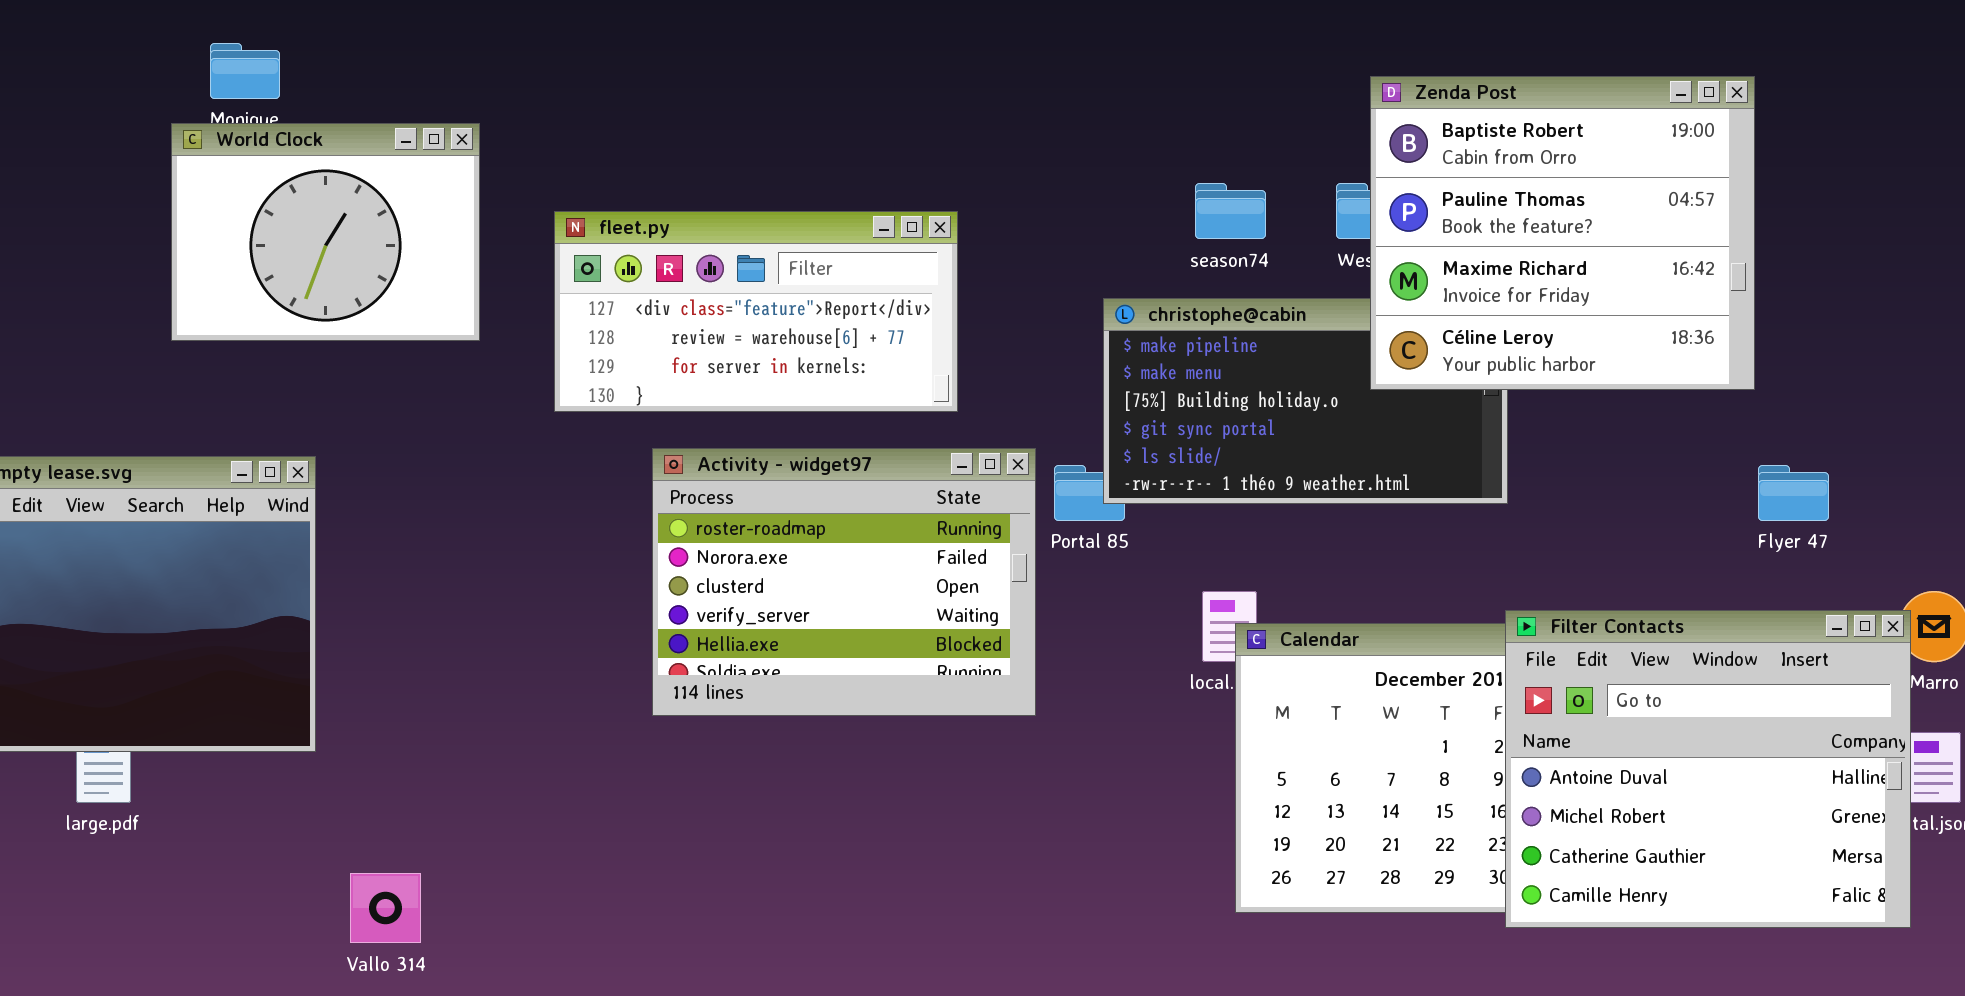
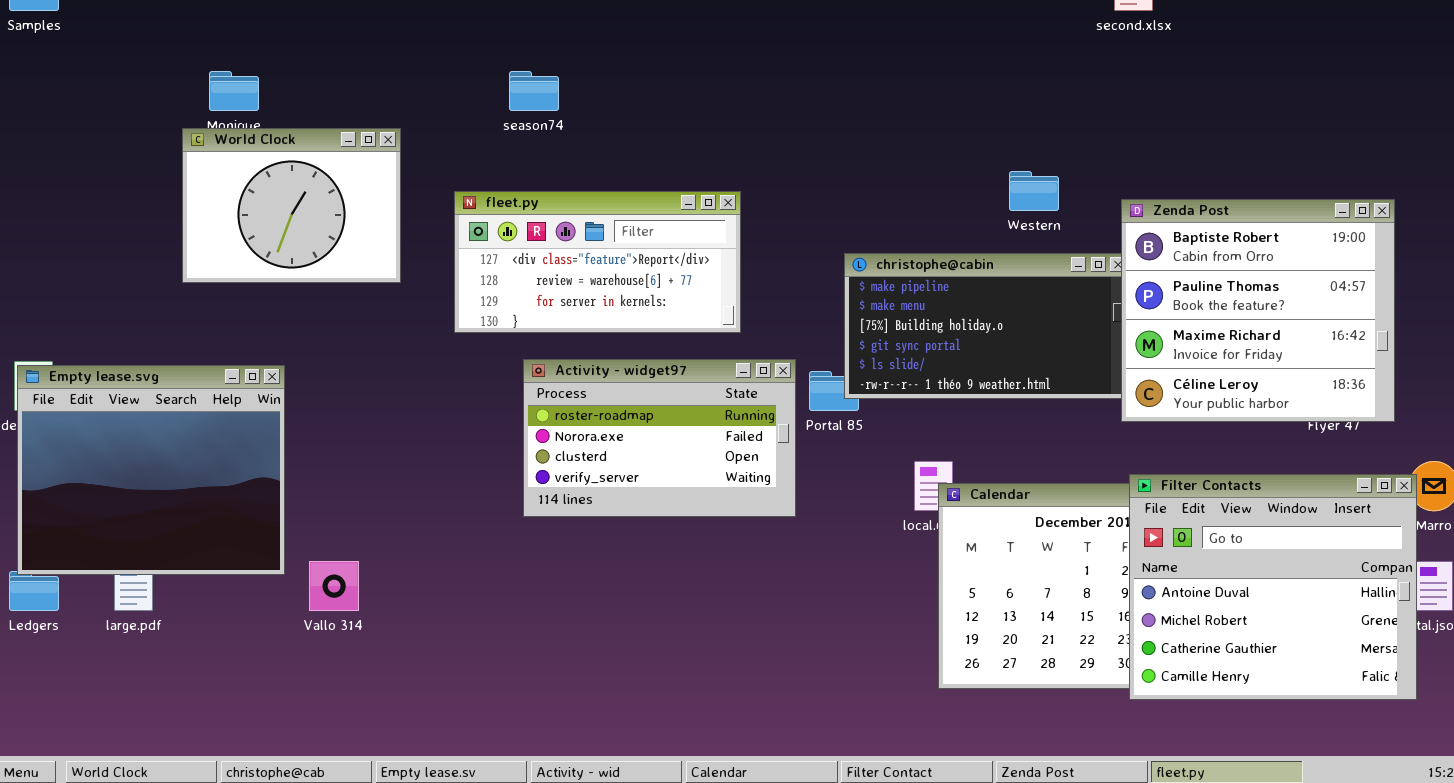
Zenda Post: [1370,76,1755,390] -> [1121,199,1395,422], moved
season74: [1195,183,1266,239] -> [509,71,559,111], moved
Activity - widget97: [652,448,1036,716] -> [523,359,796,517], resized
Vallo 314: [350,873,421,943] -> [309,561,359,611], moved

